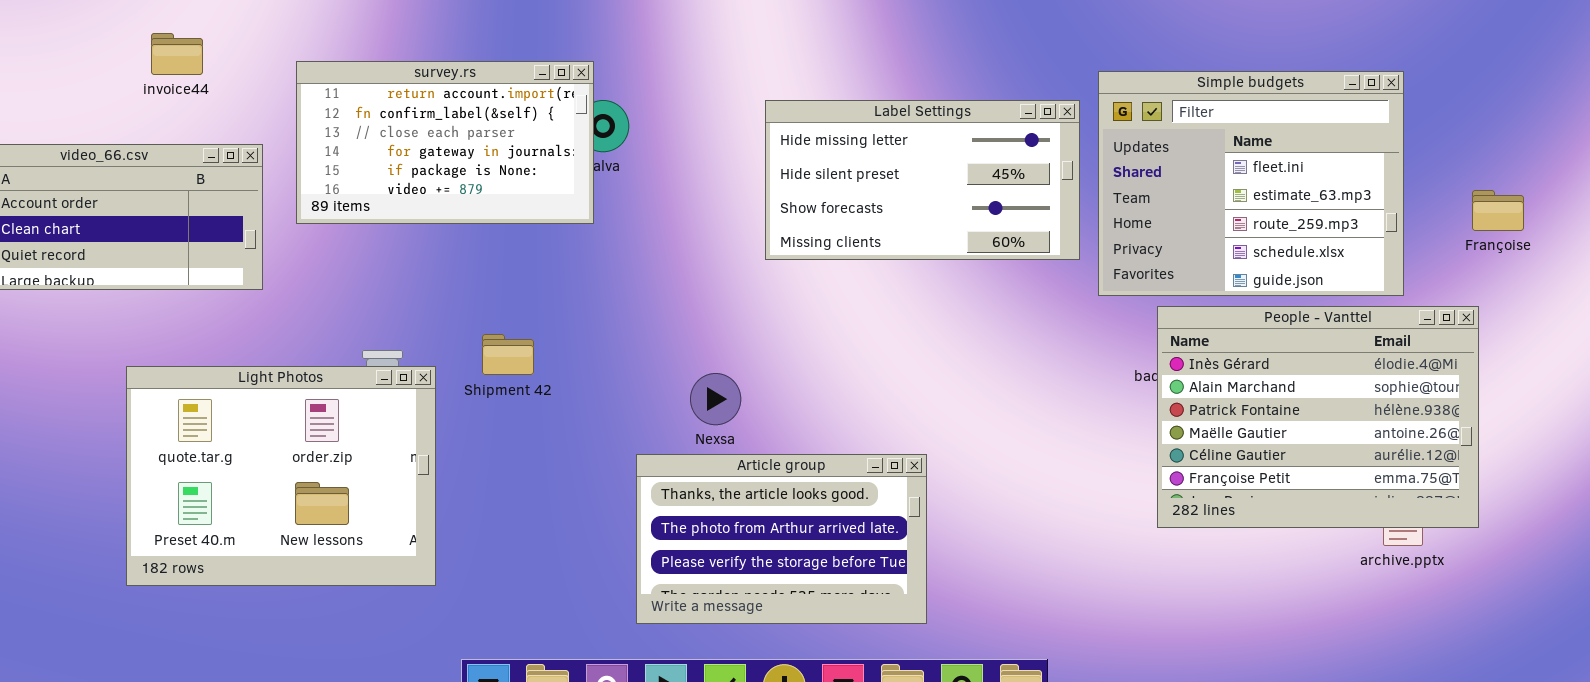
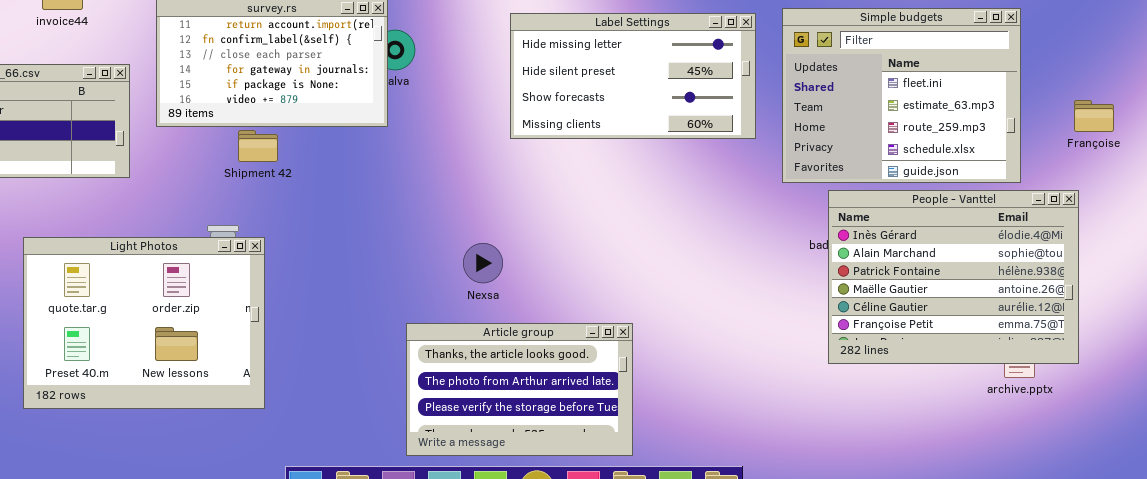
Label Settings: [765,100,1080,260] -> [510,13,756,139], moved
Shipment 42: [482,334,534,375] -> [238,130,278,162], moved
Article group: [636,454,927,624] -> [406,323,633,456], moved

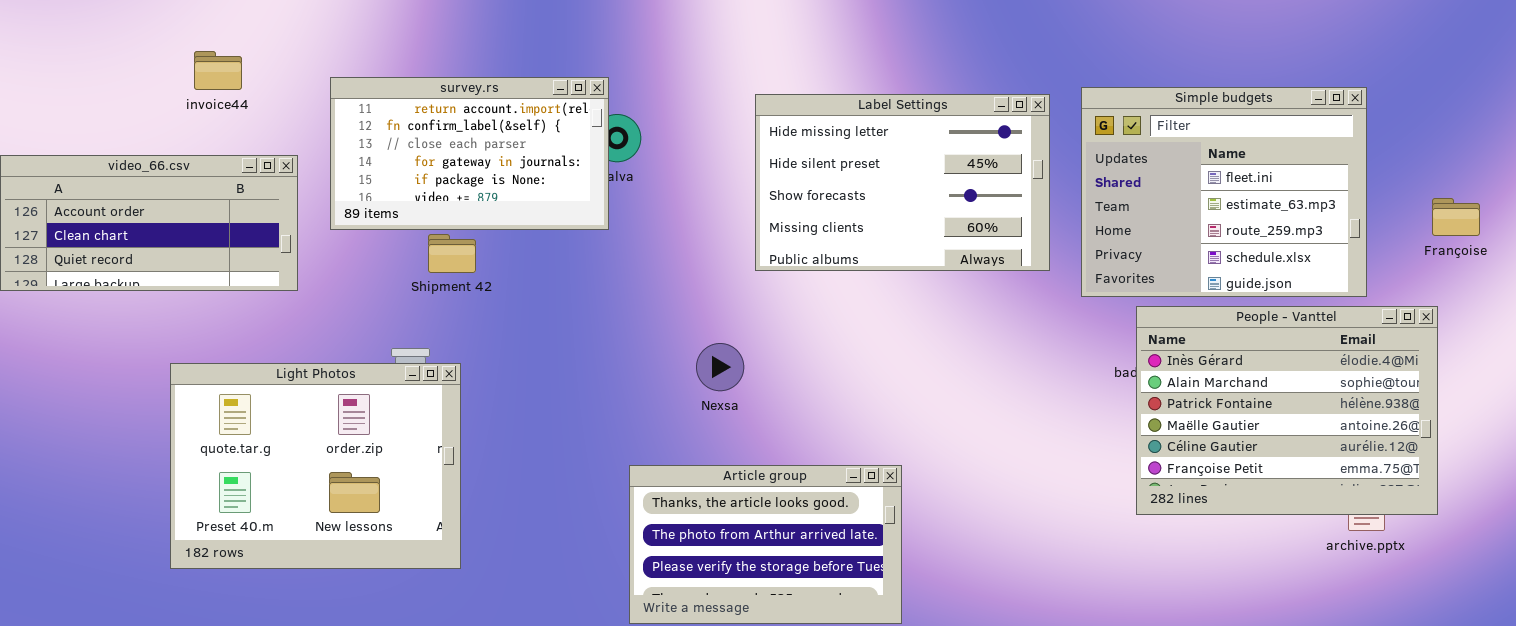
Label Settings: [510,13,756,139] -> [755,94,1050,271], resized
Nexsa: [463,243,503,283] -> [696,343,744,391], moved

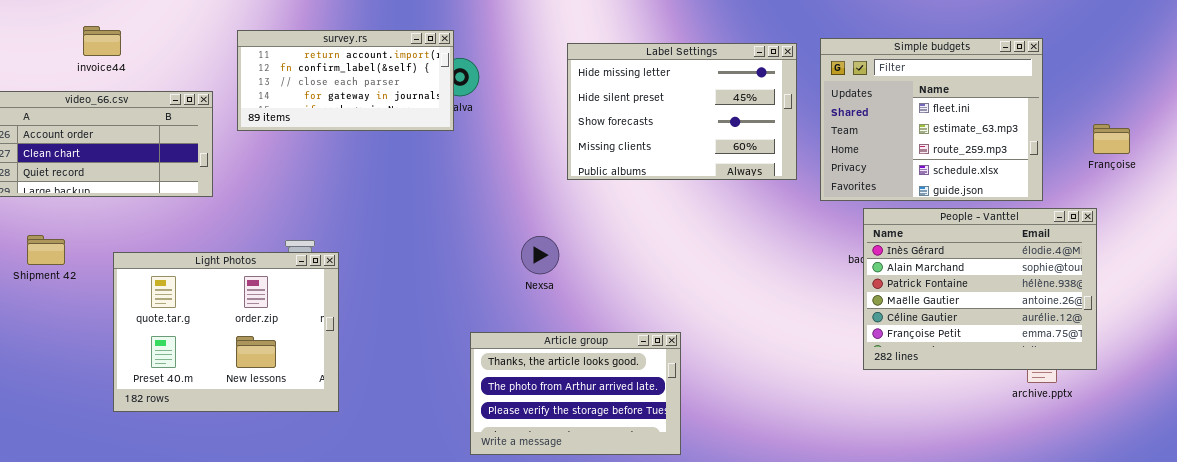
invoice44: [194,51,242,90] -> [83,26,121,56], moved
survey.rs: [330,77,609,230] -> [237,30,454,131], resized
Shipment 42: [428,234,476,273] -> [27,235,65,265], moved

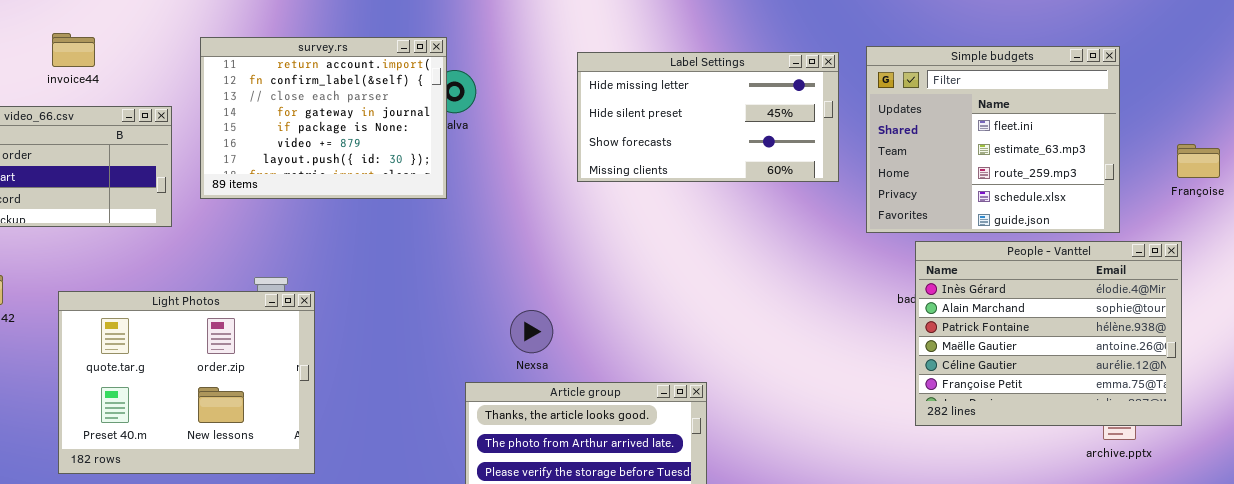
invoice44: [83,26,121,56] -> [52,33,95,67], moved
survey.rs: [237,30,454,131] -> [200,37,447,199], resized
Label Settings: [567,43,797,180] -> [577,52,839,182], resized
Nexsa: [521,236,559,274] -> [510,310,553,353], moved

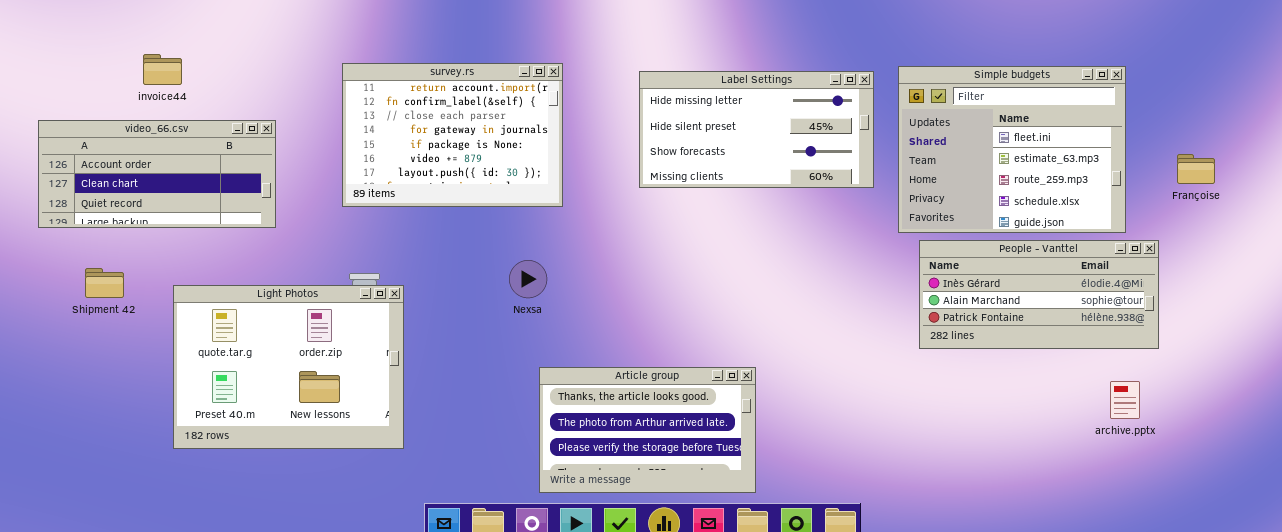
invoice44: [52,33,95,67] -> [143,54,182,85], moved
survey.rs: [200,37,447,199] -> [342,63,563,207], moved
People - Vanttel: [915,241,1182,426] -> [919,240,1159,349], moved, resized
Nexsa: [510,310,553,353] -> [509,260,547,298], moved

